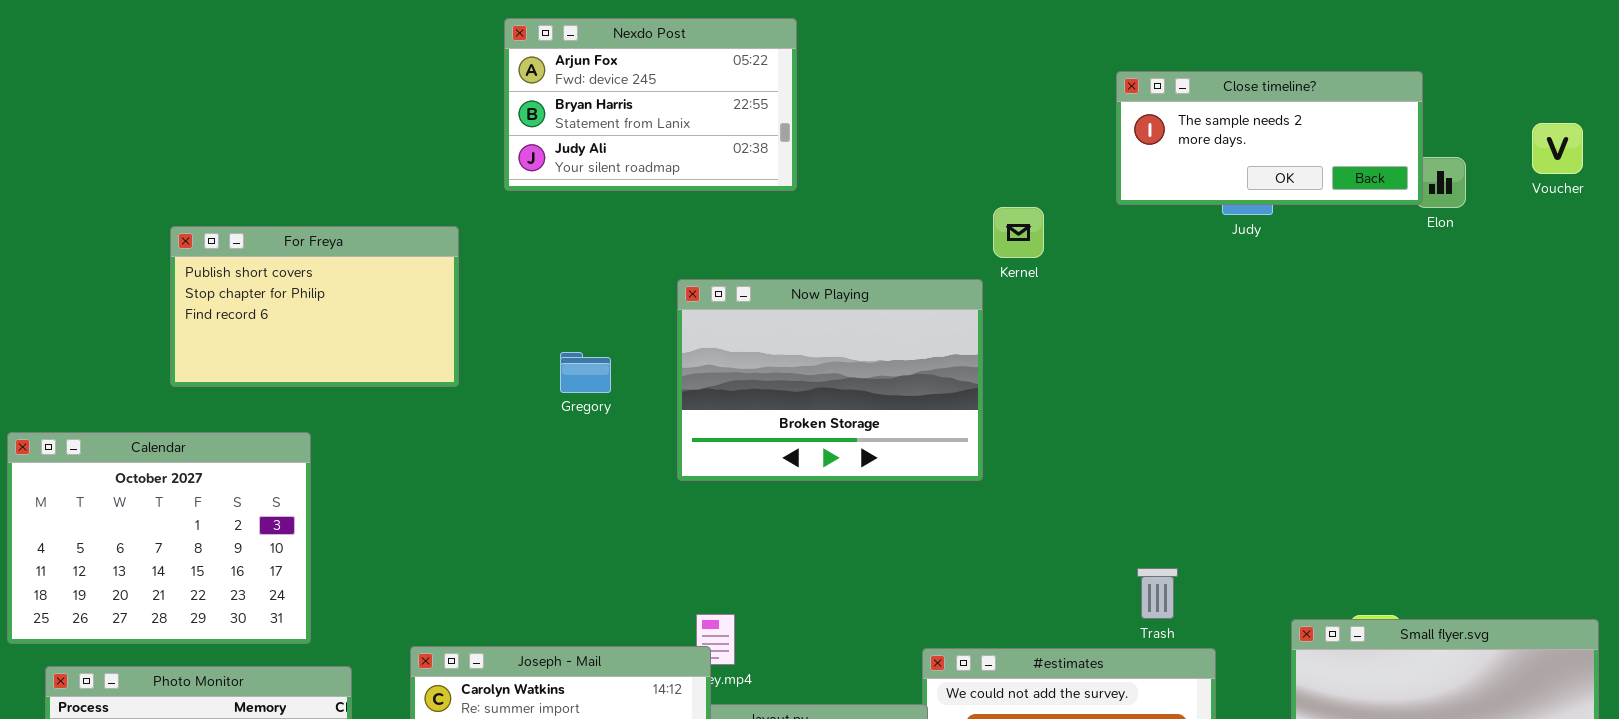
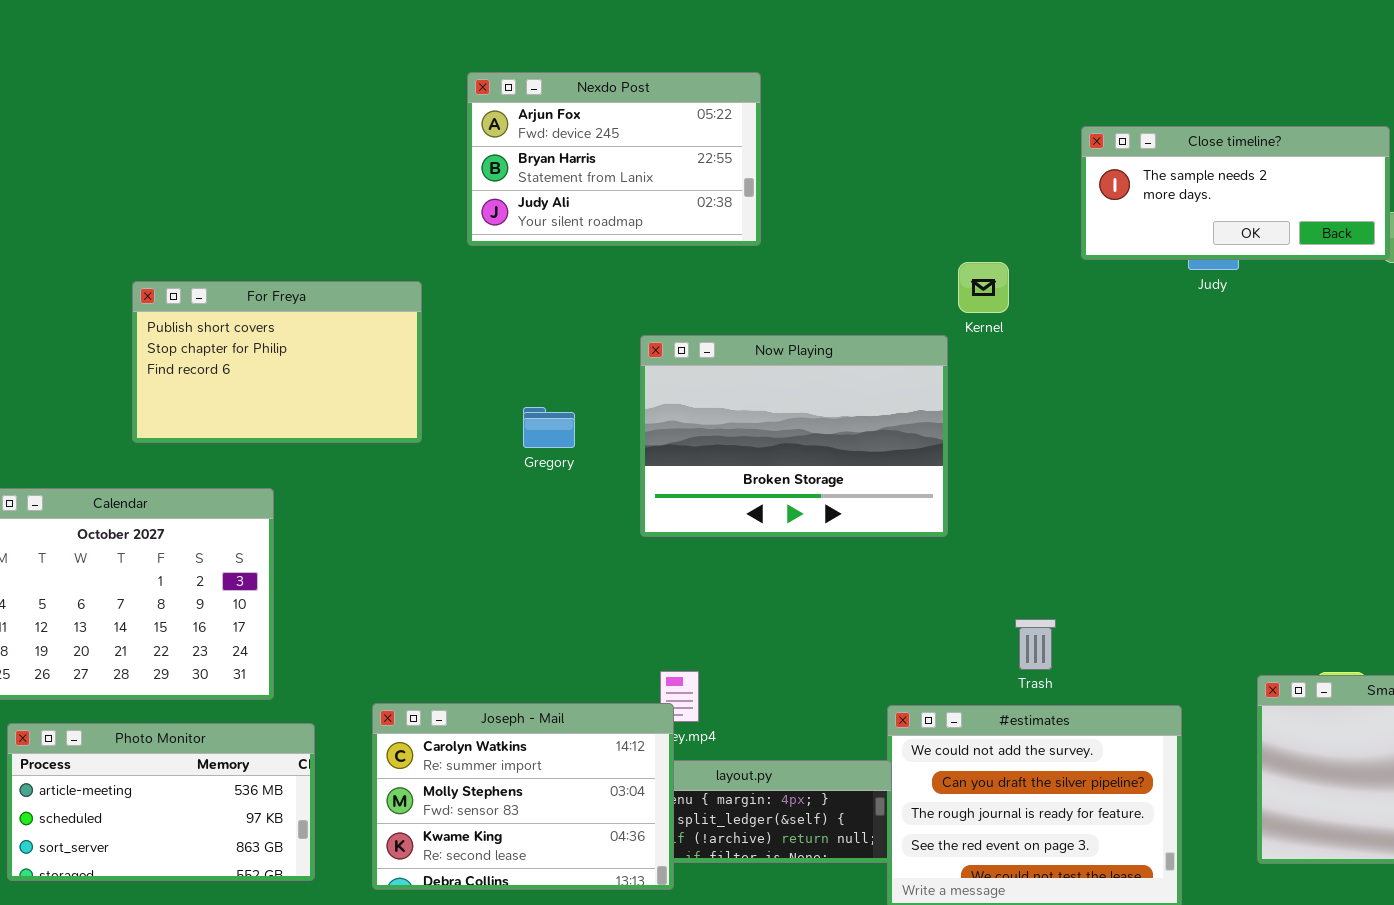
Trash: [1137,568,1178,619] -> [1015,619,1056,670], moved

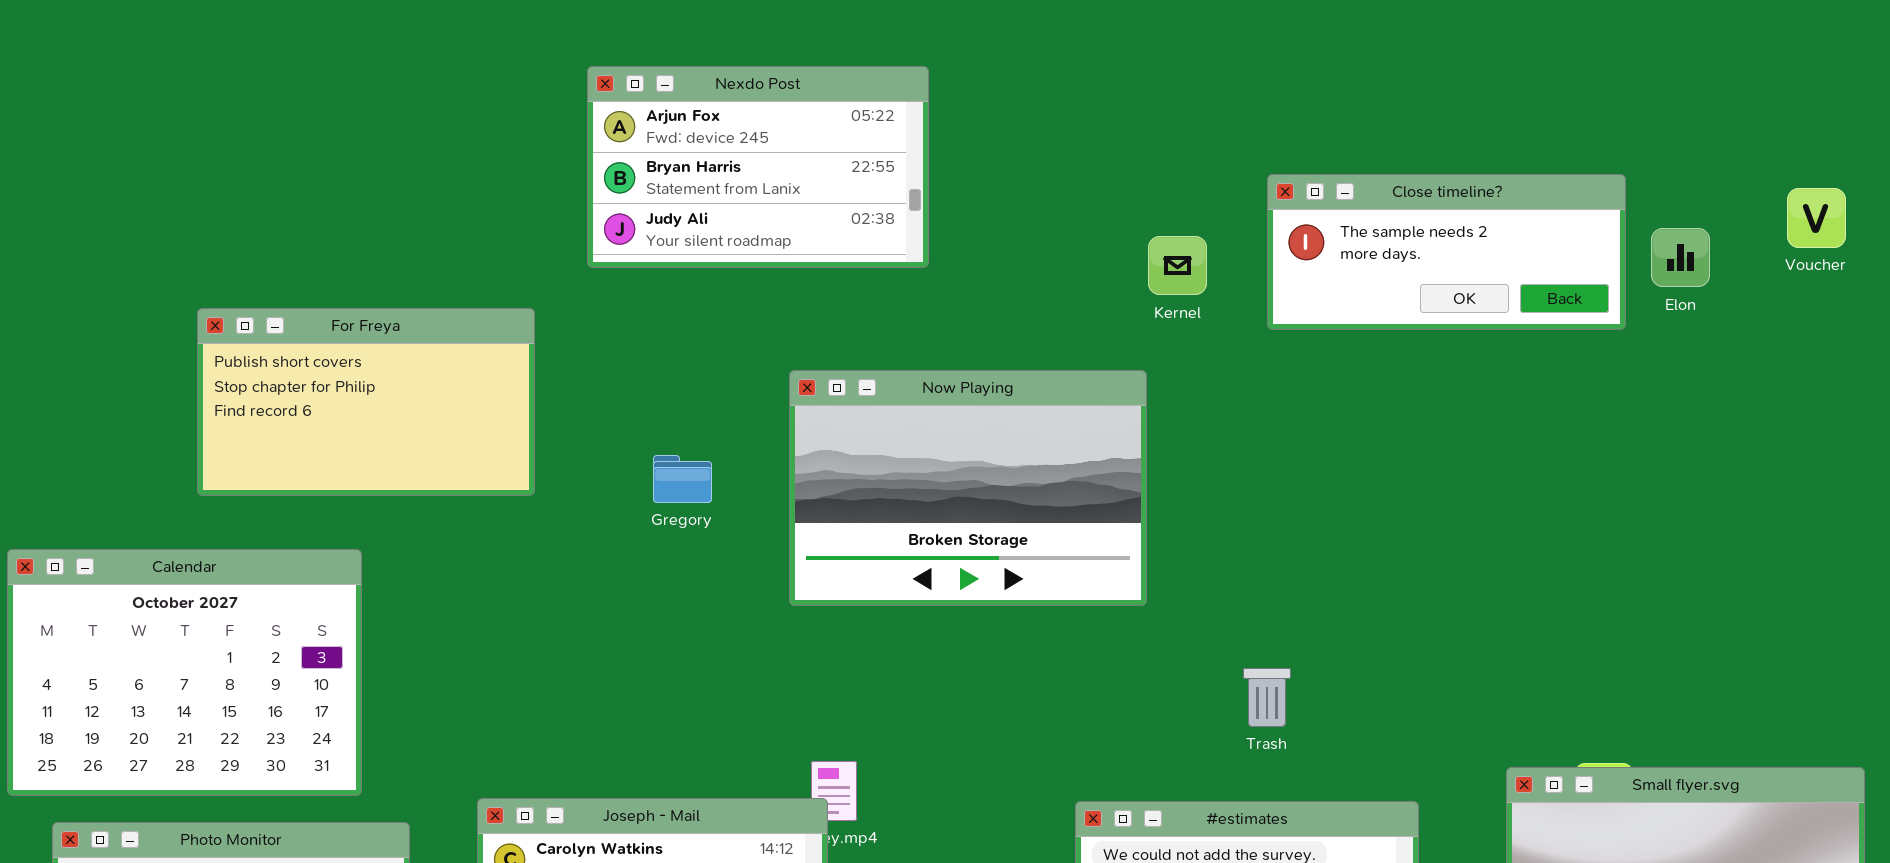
Close timeline?: [1081,126,1390,260] -> [1267,174,1626,330], moved
Kernel: [958,262,1009,313] -> [1148,236,1207,295], moved
Trash: [1015,619,1056,670] -> [1243,668,1291,727], moved

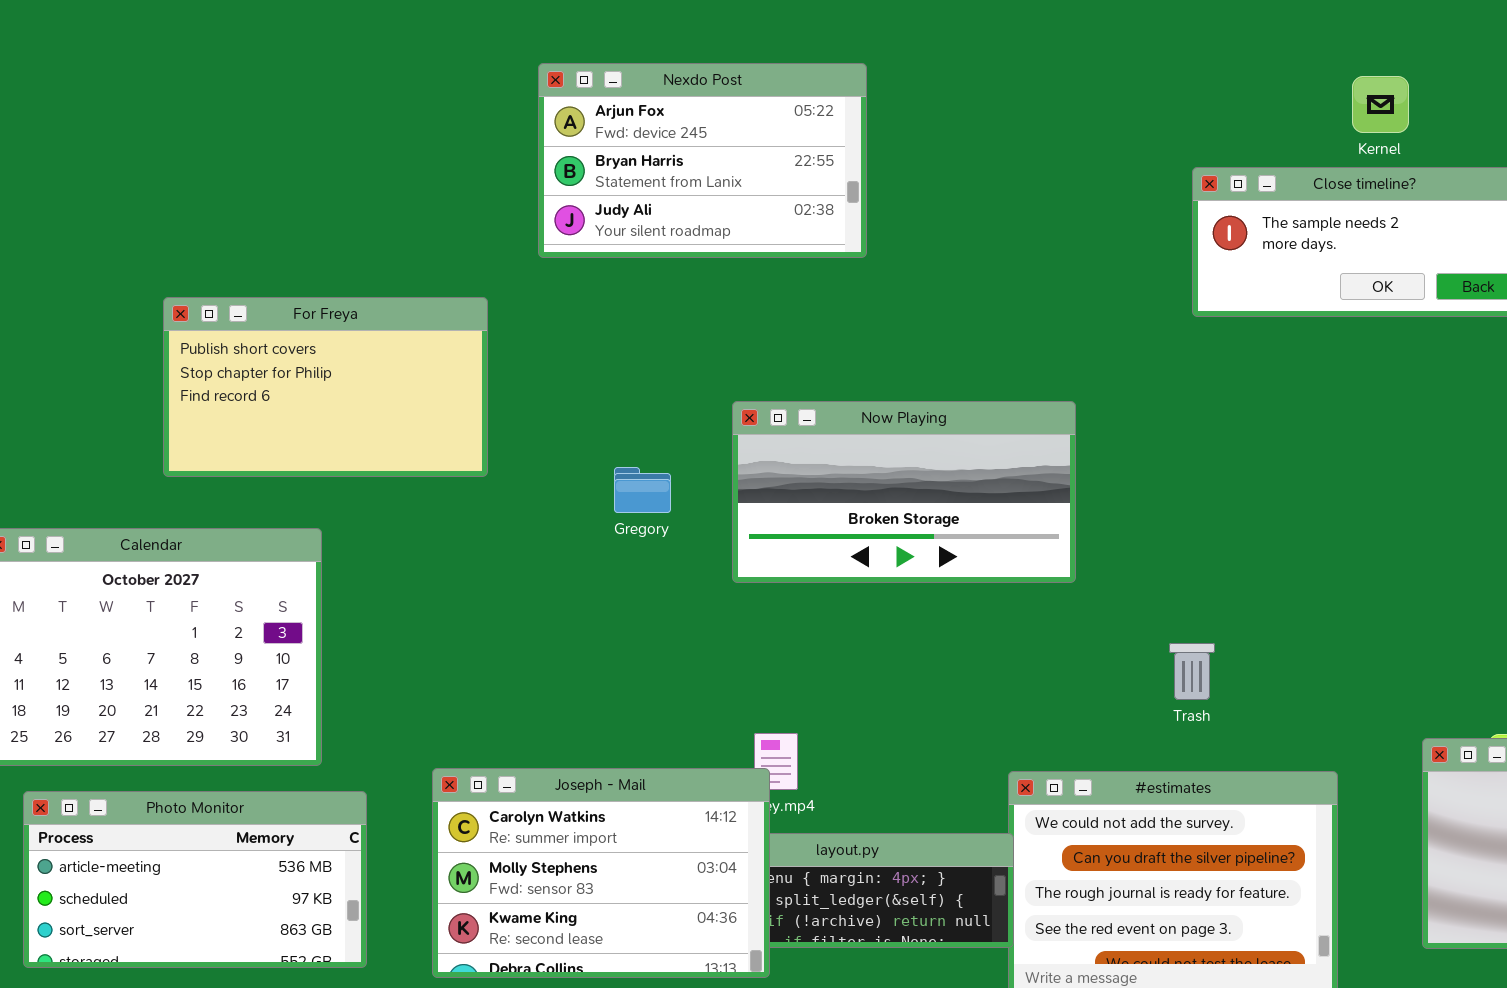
Kernel: [1148,236,1207,295] -> [1352,76,1409,133], moved
Now Playing: [789,370,1147,606] -> [732,401,1076,583], resized
Gregory: [653,455,712,503] -> [614,467,671,513], moved

